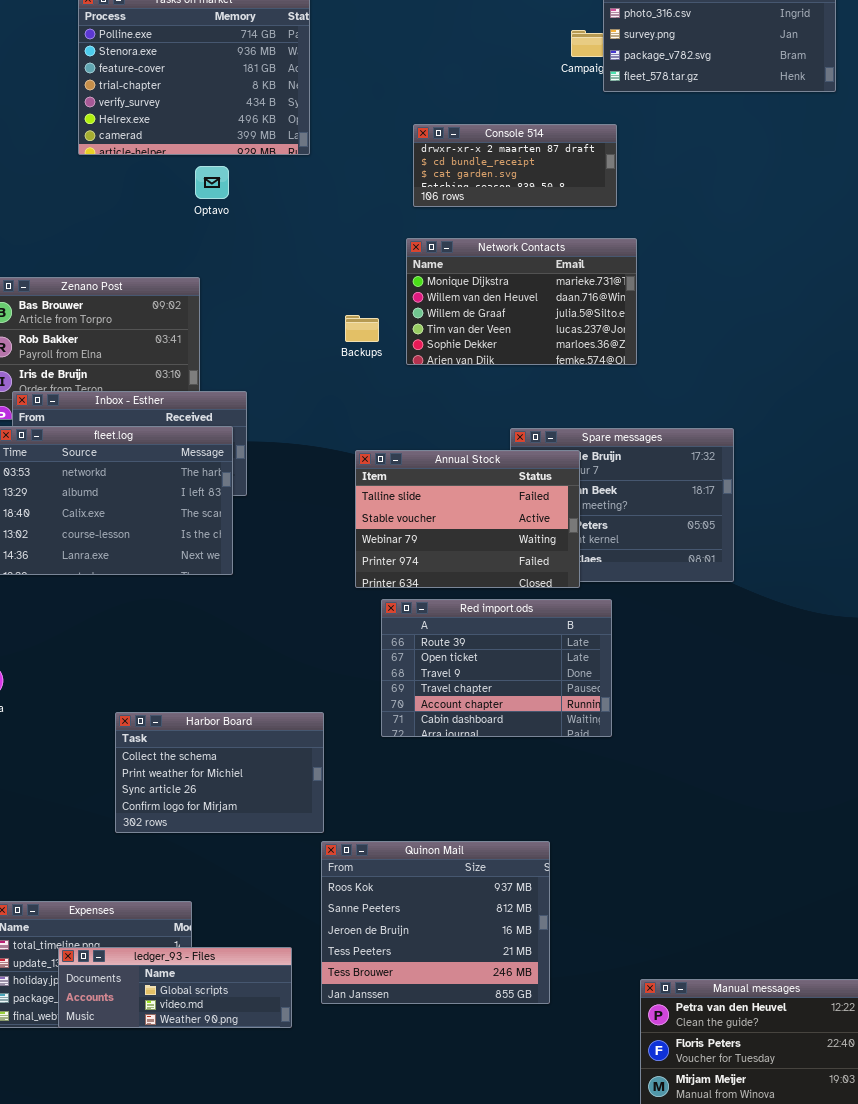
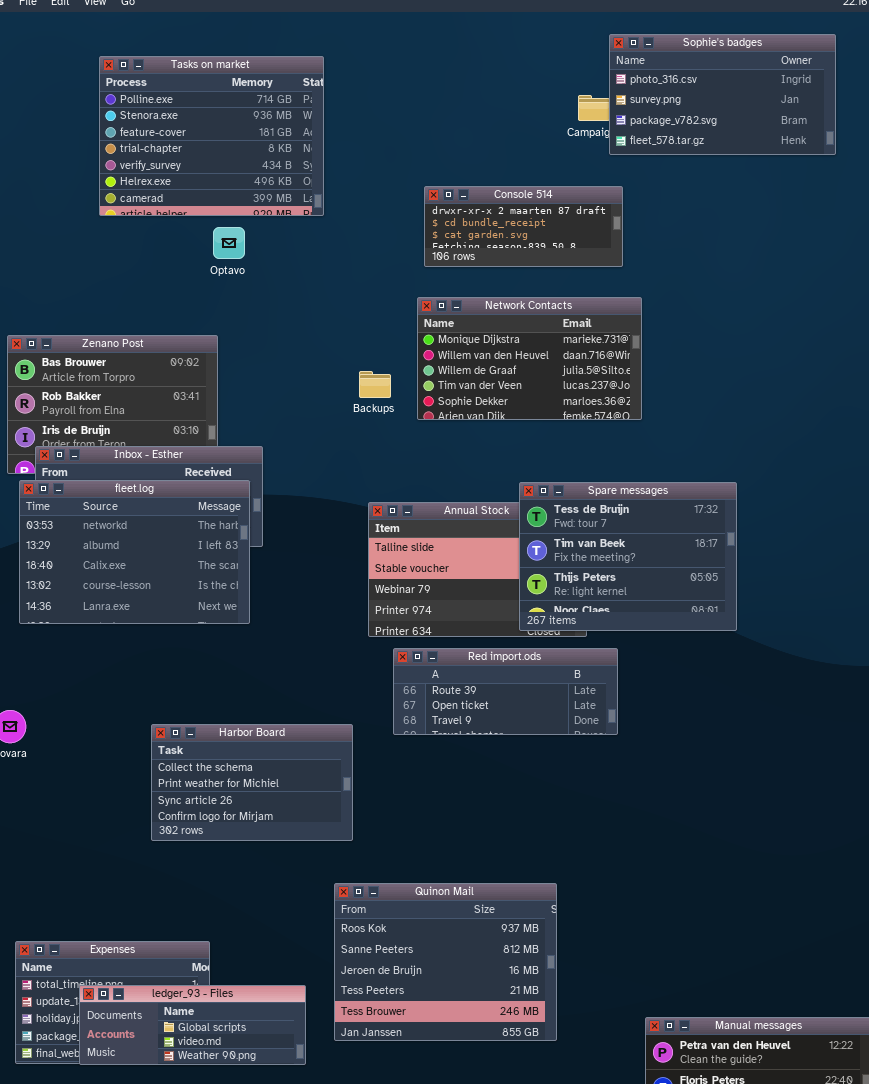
Spare messages: [510,428,734,582] -> [519,482,737,631], raised
Red import.ods: [381,599,612,737] -> [393,648,618,735], resized
Harbor Board: [115,712,324,833] -> [151,724,353,841], moved

